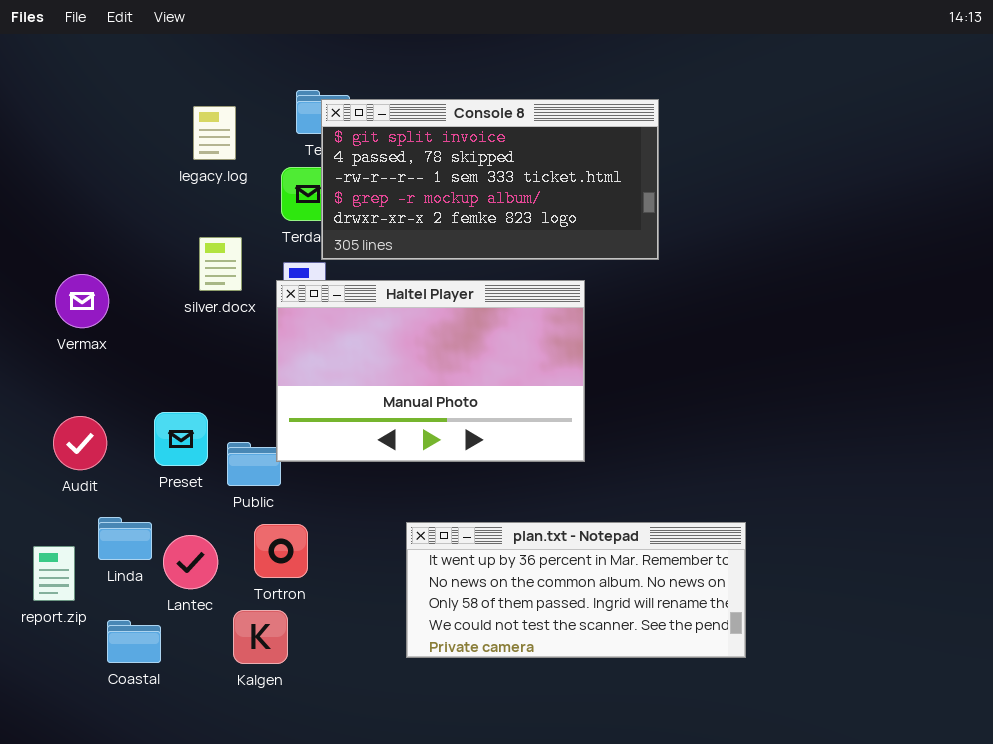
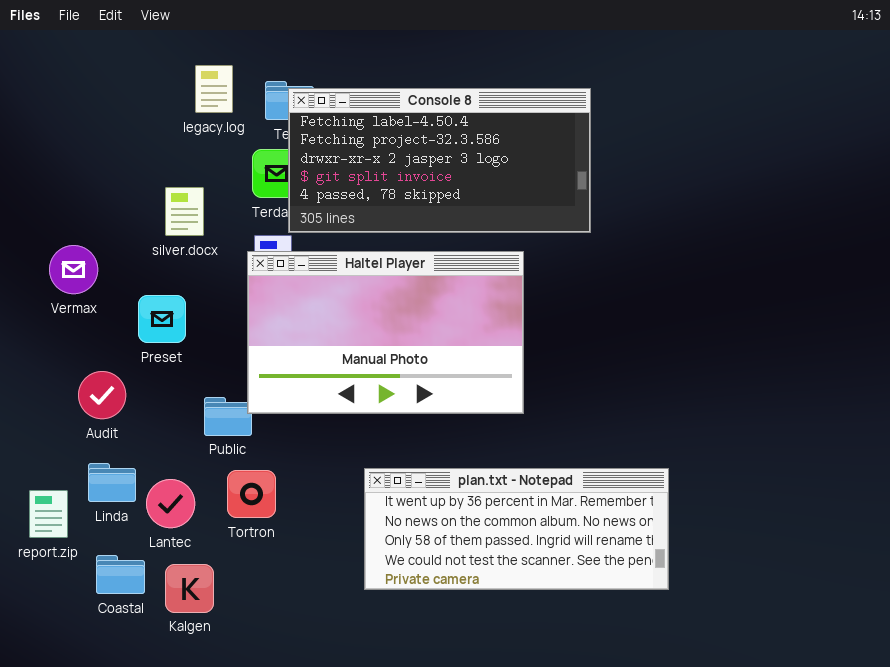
Console 8: [321,99,659,260] -> [288,88,591,233], scrolled up 3 rows
legacy.log: [193,106,236,160] -> [195,65,233,113], moved
silver.docx: [199,237,242,291] -> [165,187,204,236], moved
Preset: [154,412,208,466] -> [138,295,186,343], moved
Audit: [53,416,107,470] -> [78,371,126,419], moved
Kalgen: [233,610,288,664] -> [165,564,214,613], moved

